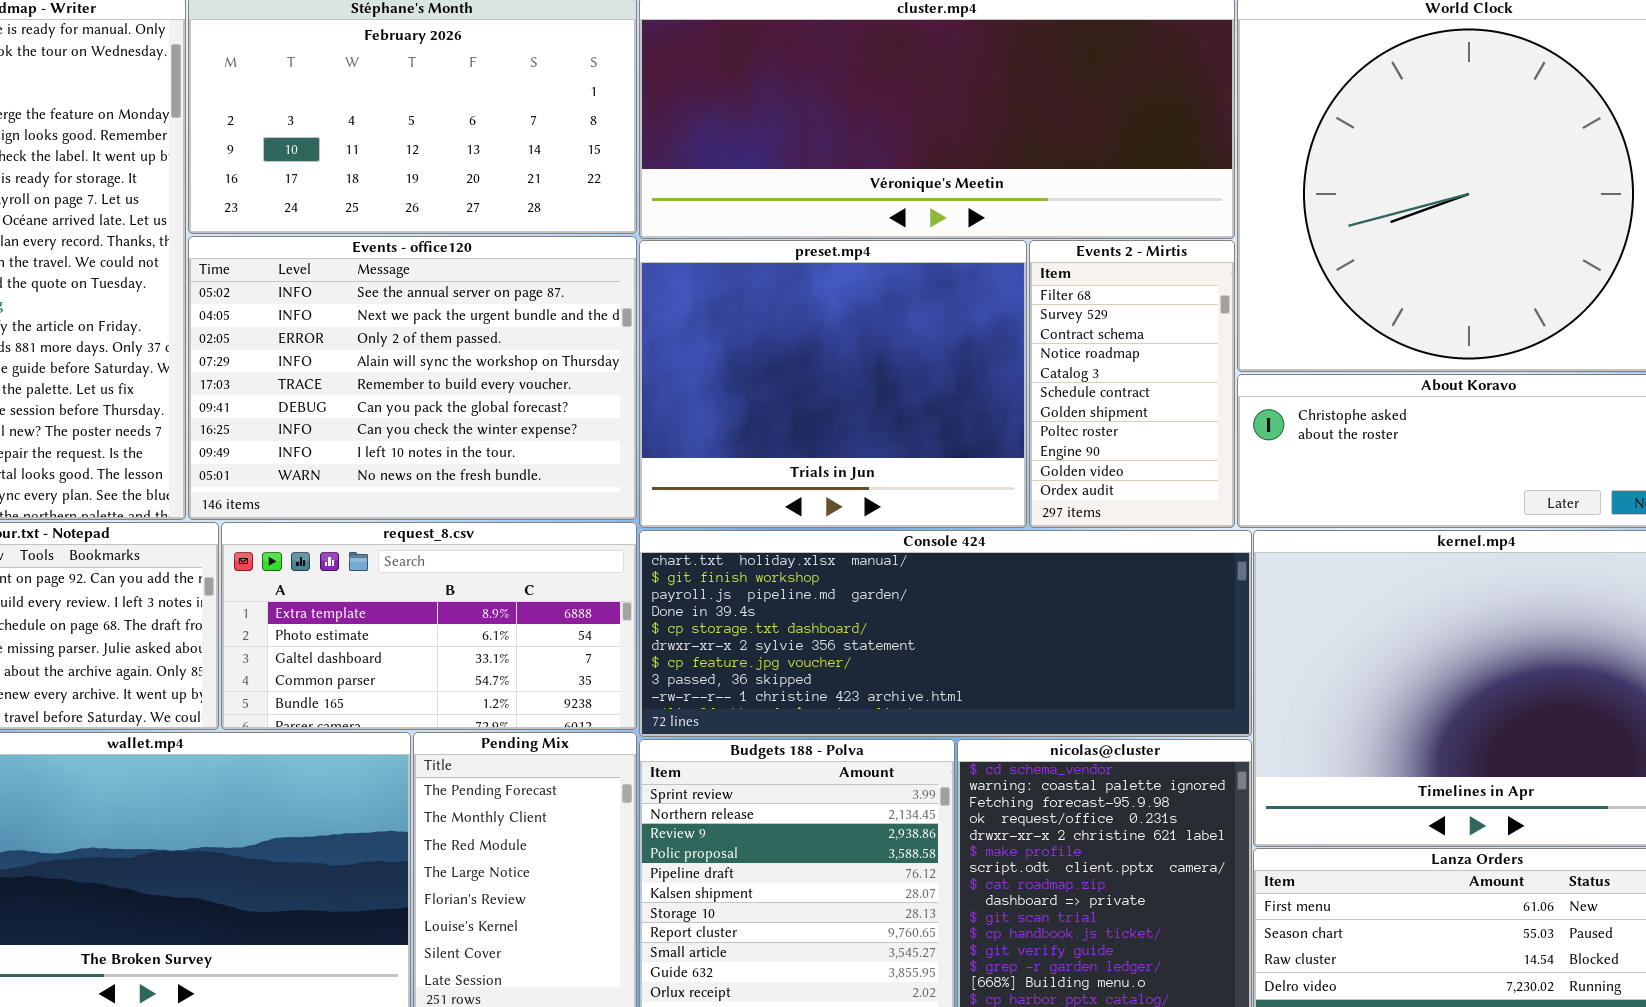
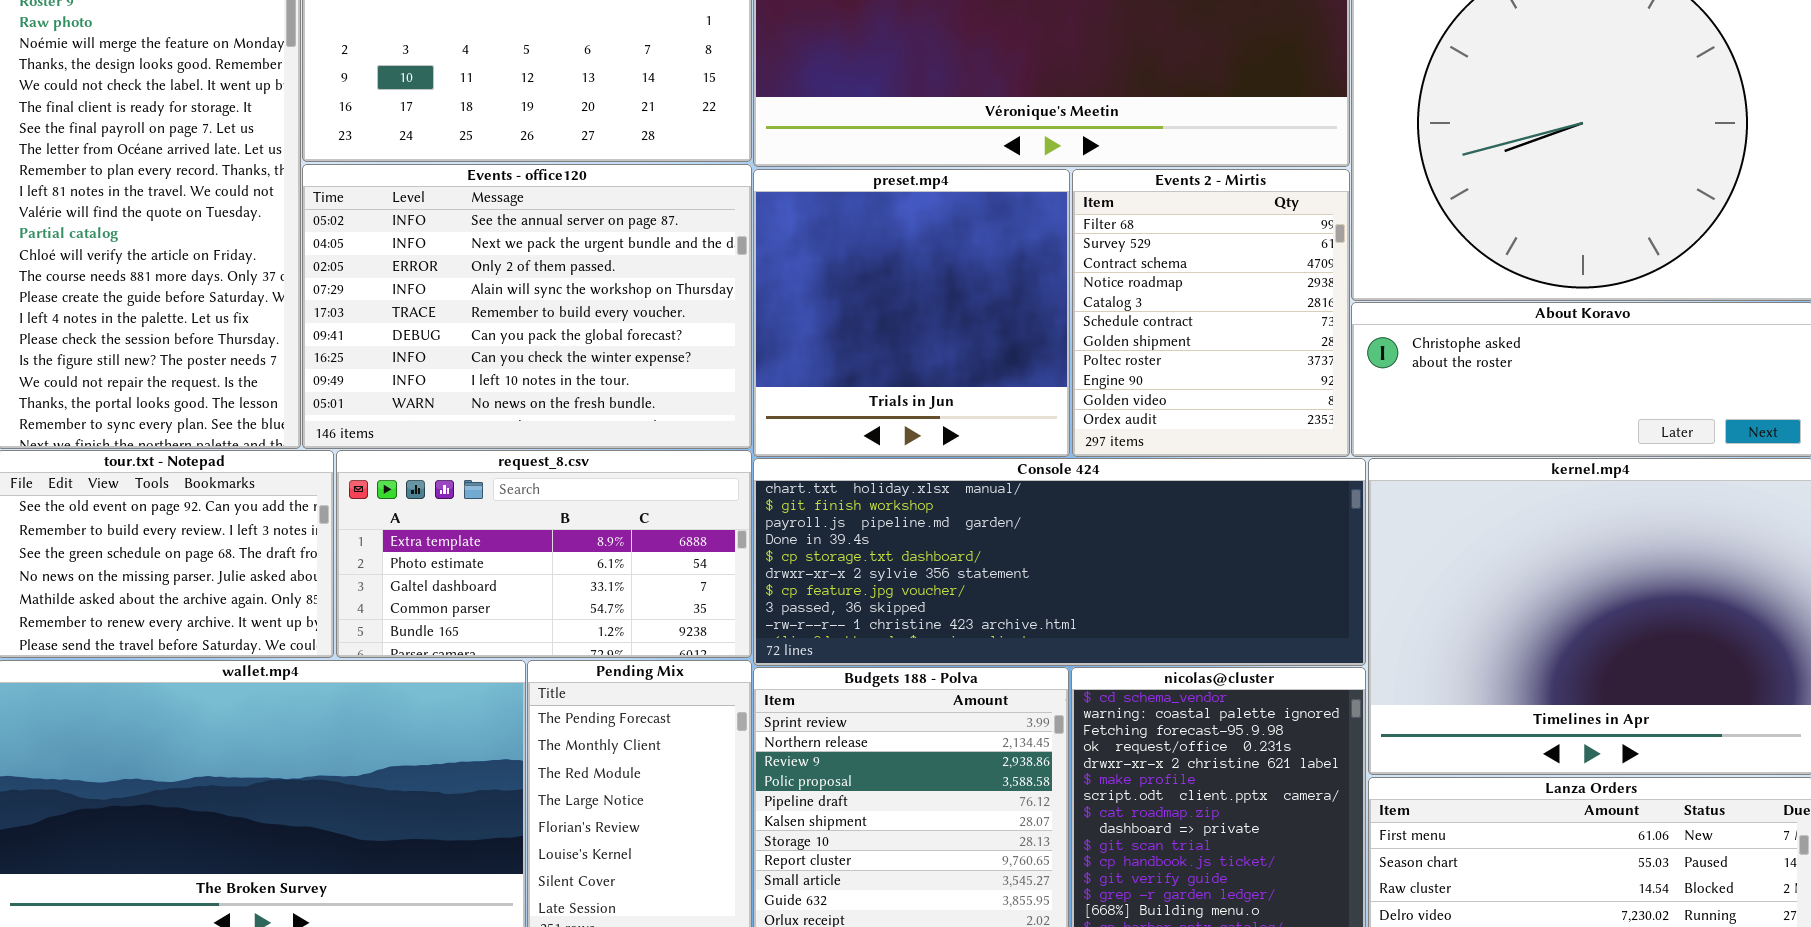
preset.mp4: [639,240,1027,528] -> [753,169,1070,457], resized
Events 2 - Mirtis: [1029,240,1235,528] -> [1072,169,1350,457], resized

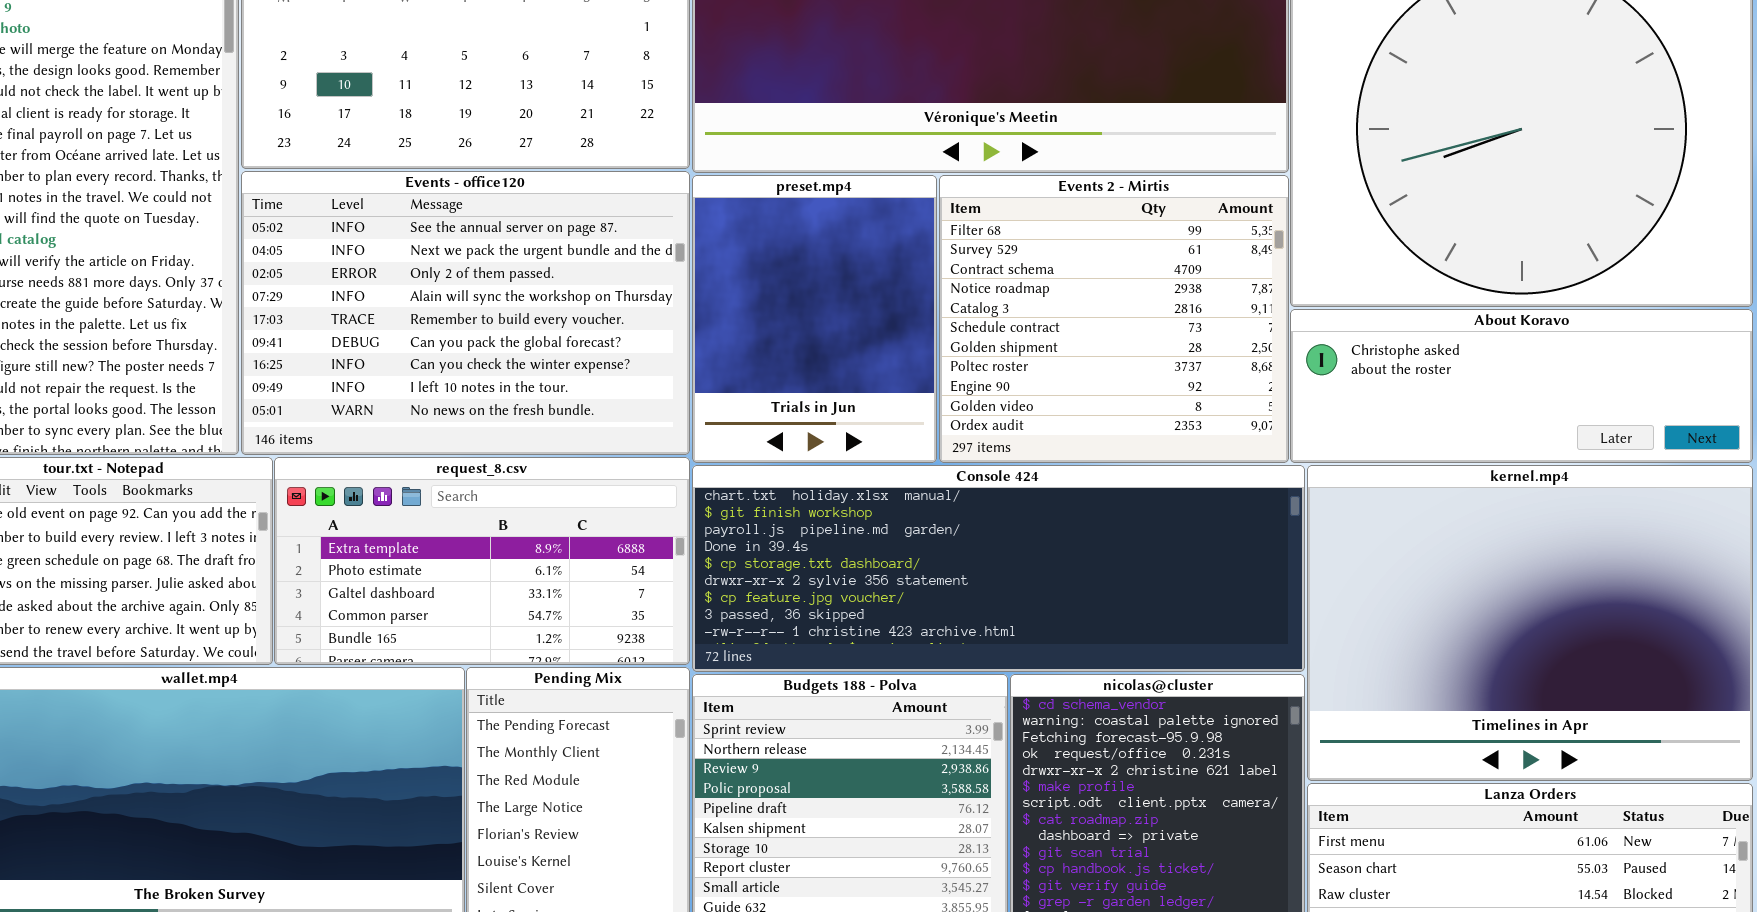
preset.mp4: [753,169,1070,457] -> [692,175,937,463], resized
Events 2 - Mirtis: [1072,169,1350,457] -> [939,175,1289,463], resized

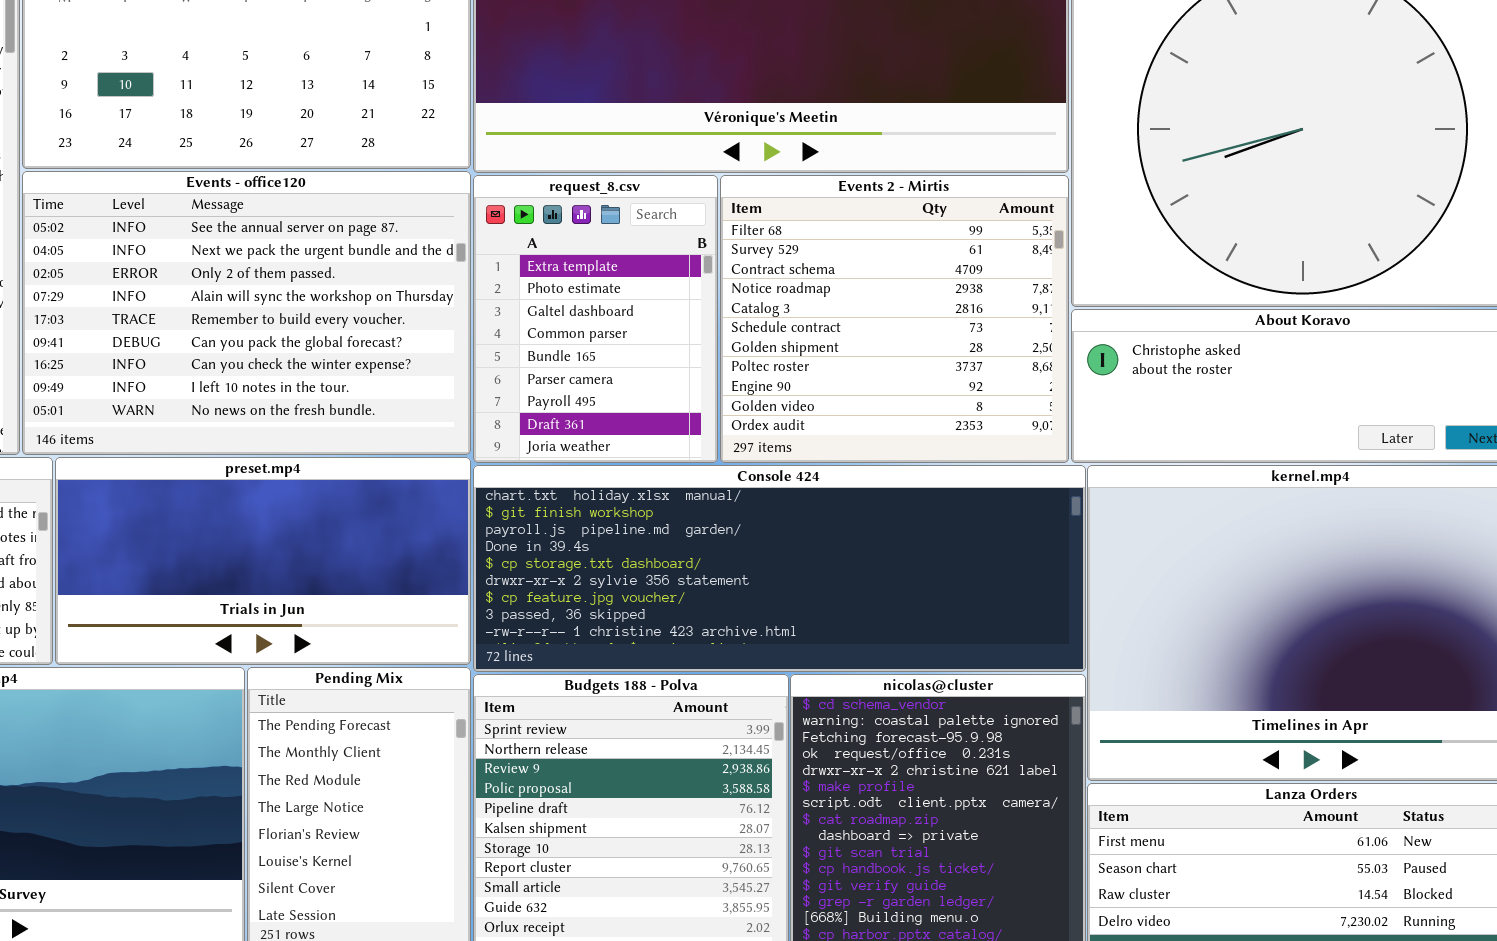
preset.mp4: [692,175,937,463] -> [55,457,471,665], moved, resized
request_8.csv: [274,457,690,665] -> [473,175,718,463], moved, resized

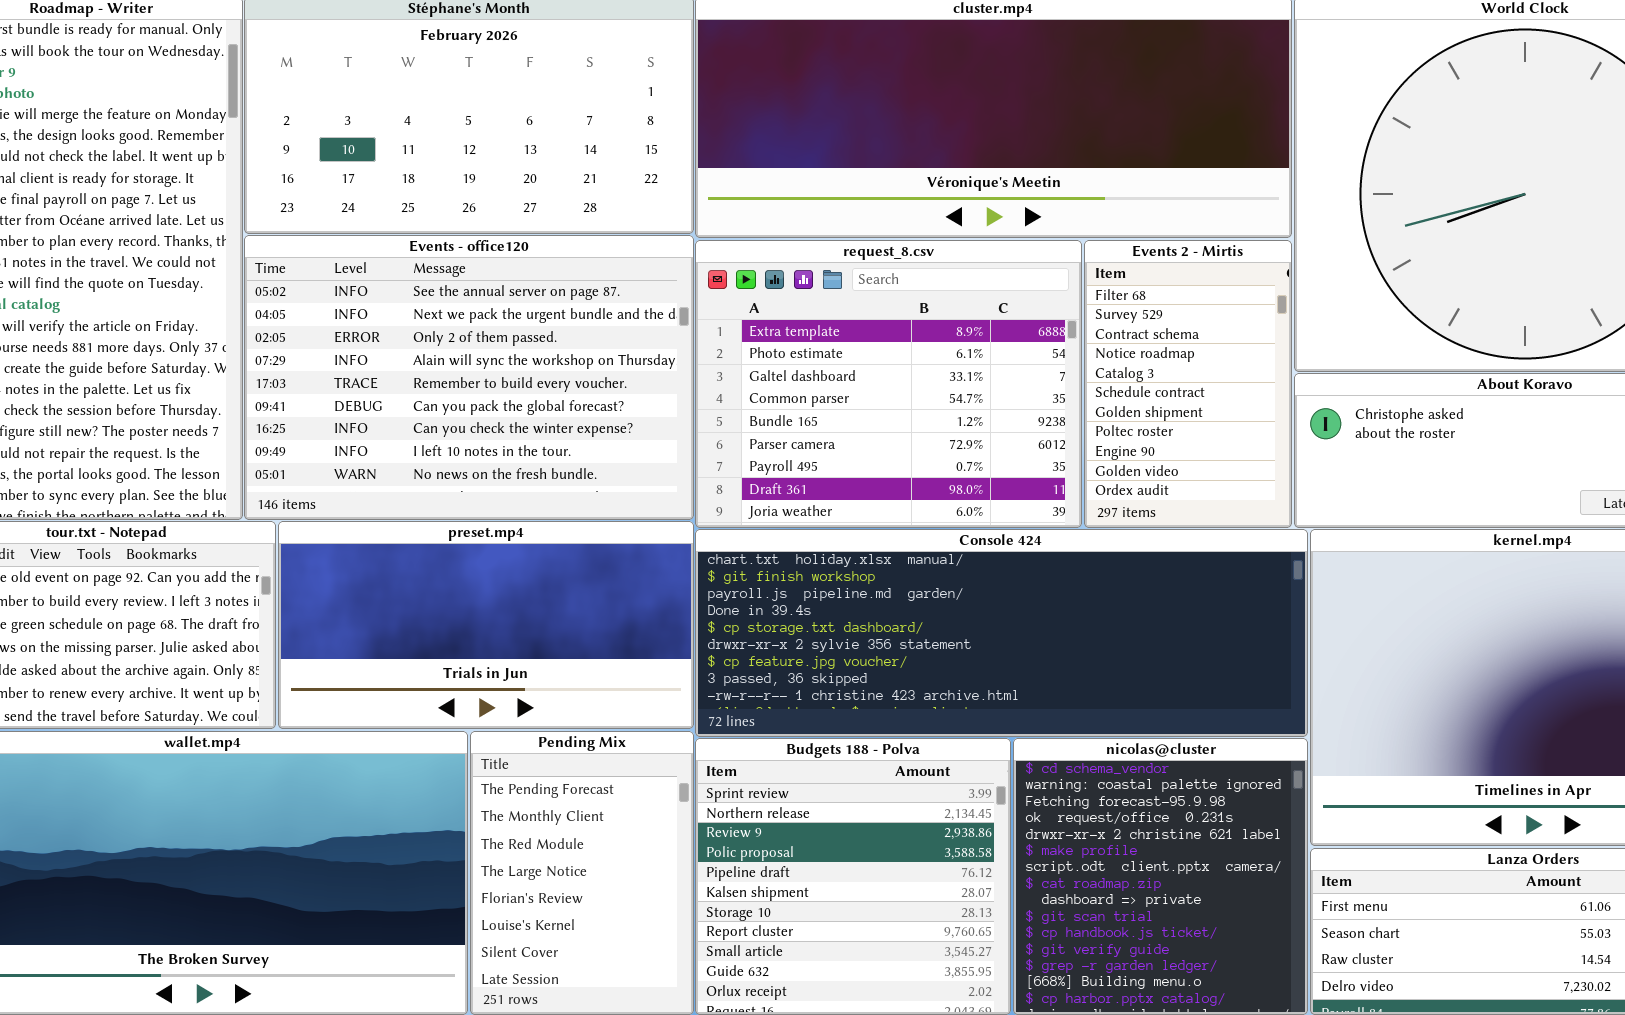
request_8.csv: [473,175,718,463] -> [695,240,1082,528], resized
Events 2 - Mirtis: [720,175,1069,463] -> [1084,240,1292,528], resized

